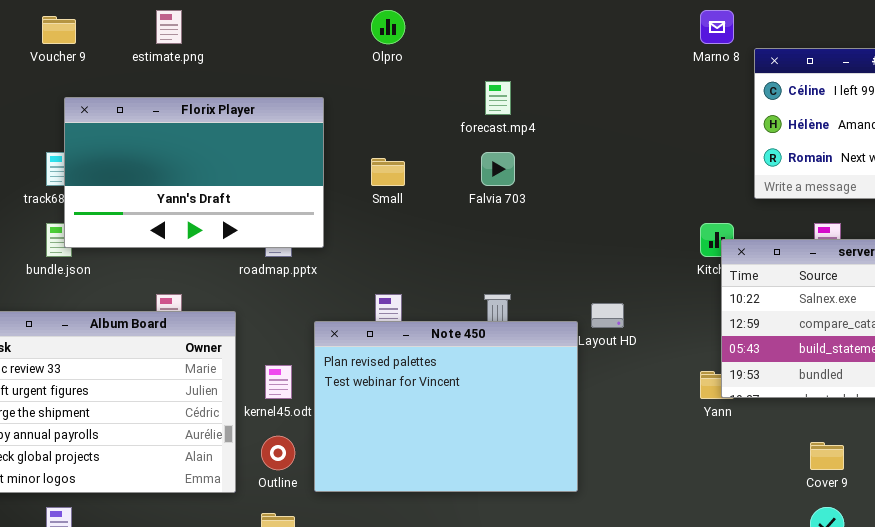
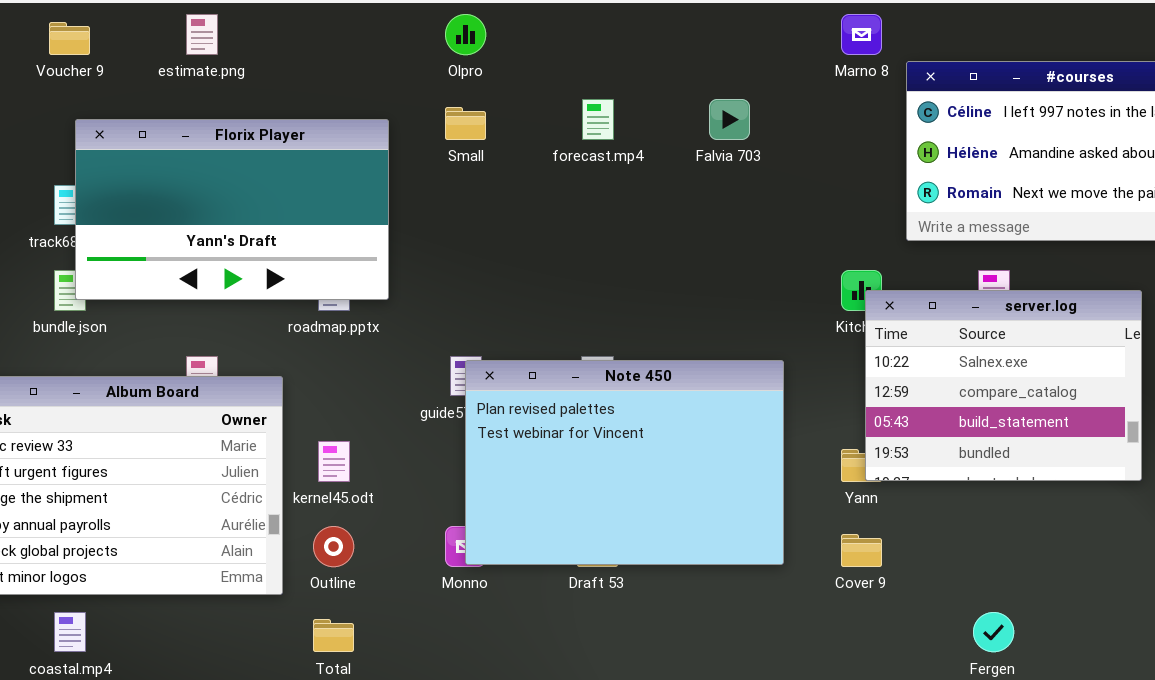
Falvia 703: [481,152,515,186] -> [709,99,750,140], moved
Small: [371,158,405,186] -> [445,107,486,140], moved
Note 450: [314,321,578,492] -> [465,360,784,565], moved
Cover 9: [810,442,844,470] -> [841,534,882,567], moved

